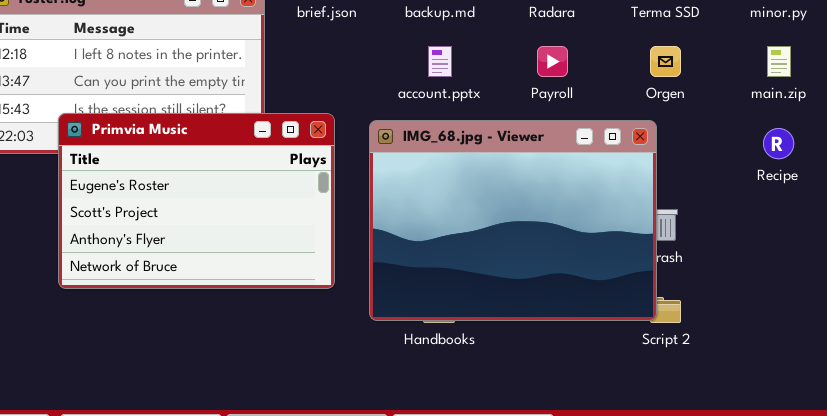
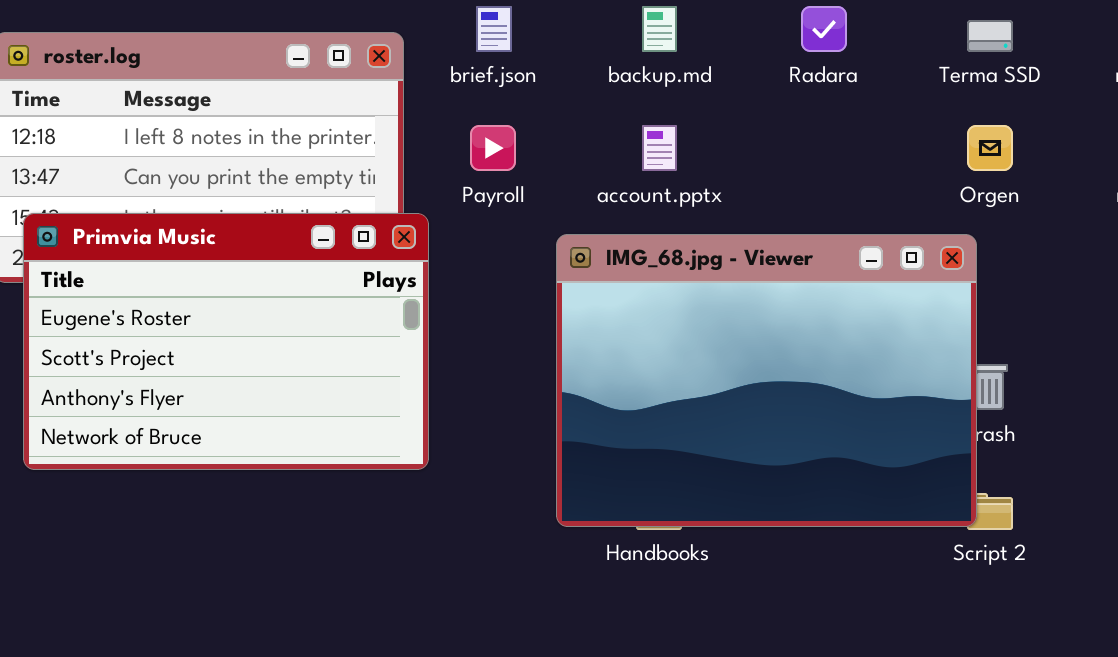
Payroll: [537,46,568,77] -> [470,125,516,171], moved
Primvia Music: [58,113,335,289] -> [23,213,429,470], moved

